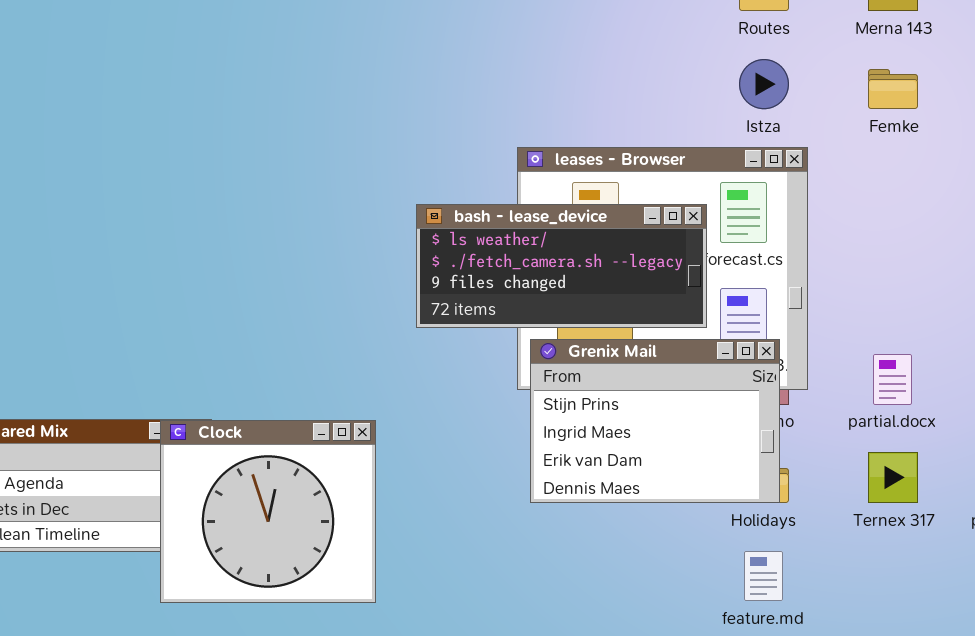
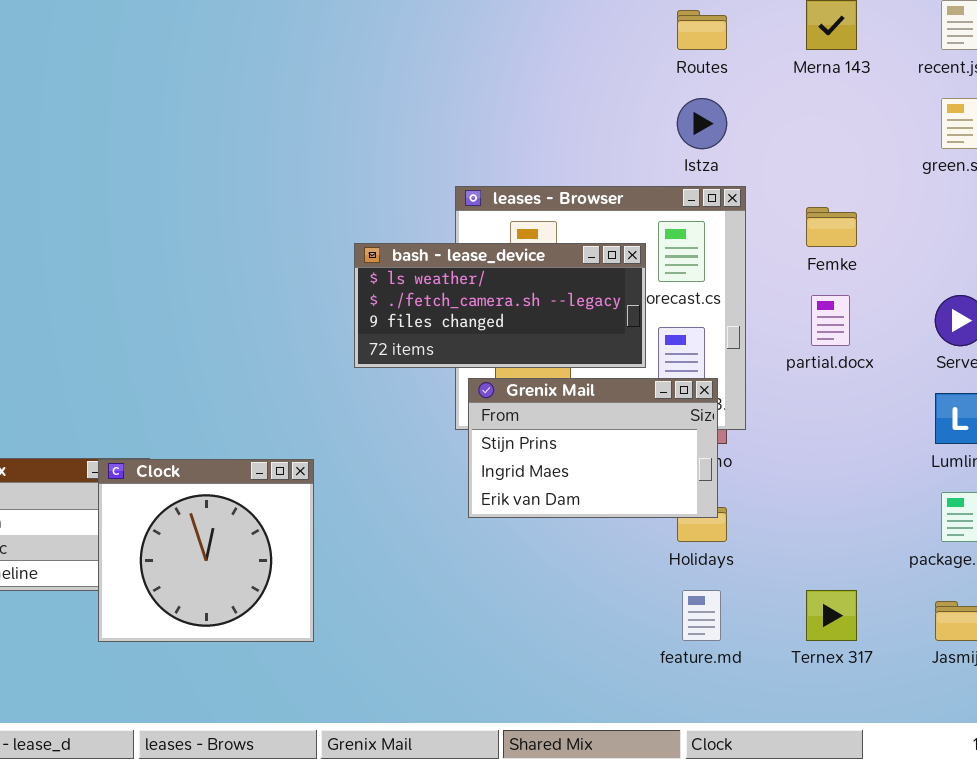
Femke: [868,69,918,109] -> [806,207,857,247], moved
Grenix Mail: [530,339,780,503] -> [468,378,718,518], resized
partial.docx: [873,354,912,405] -> [811,295,850,346], moved
Ternex 317: [868,452,918,503] -> [806,590,857,641], moved

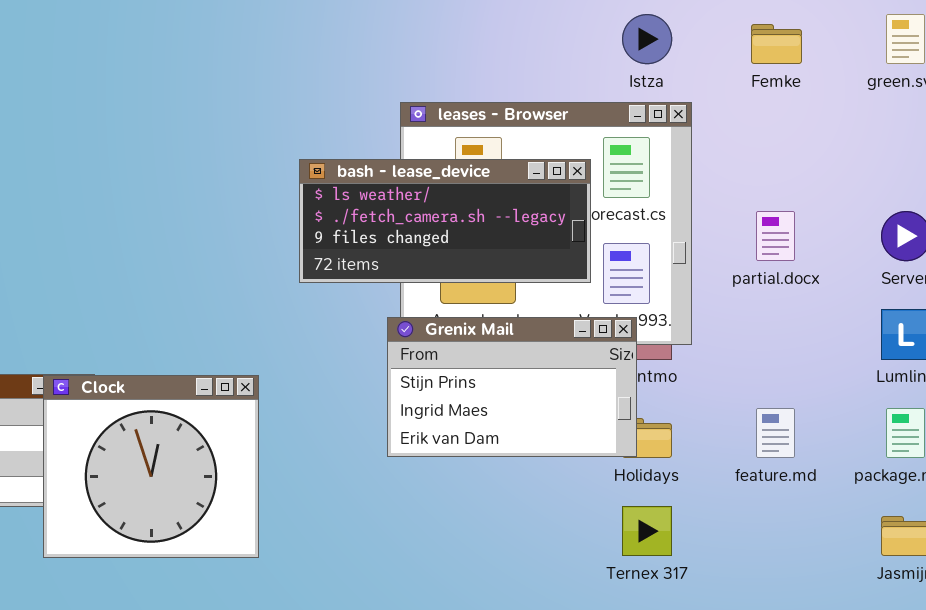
Femke: [806,207,857,247] -> [751,24,802,64], moved
Grenix Mail: [468,378,718,518] -> [387,317,637,457], moved
feature.md: [682,590,721,641] -> [756,408,795,458], moved
Ternex 317: [806,590,857,641] -> [622,506,672,556], moved

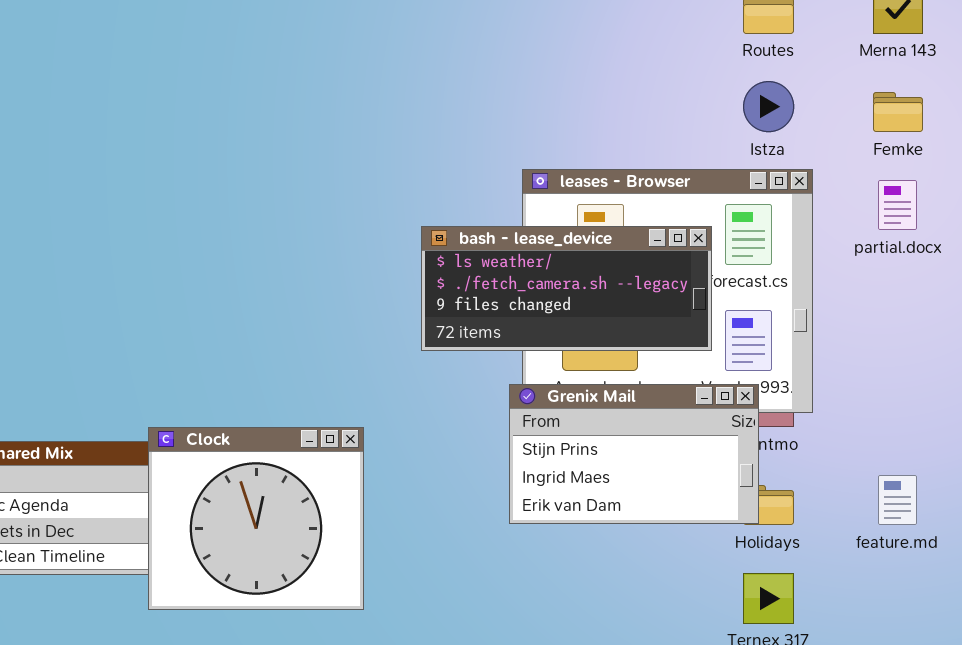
partial.docx: [756,211,795,261] -> [878,180,917,230], moved
Clock: [43,375,259,558] -> [148,427,364,610], moved

